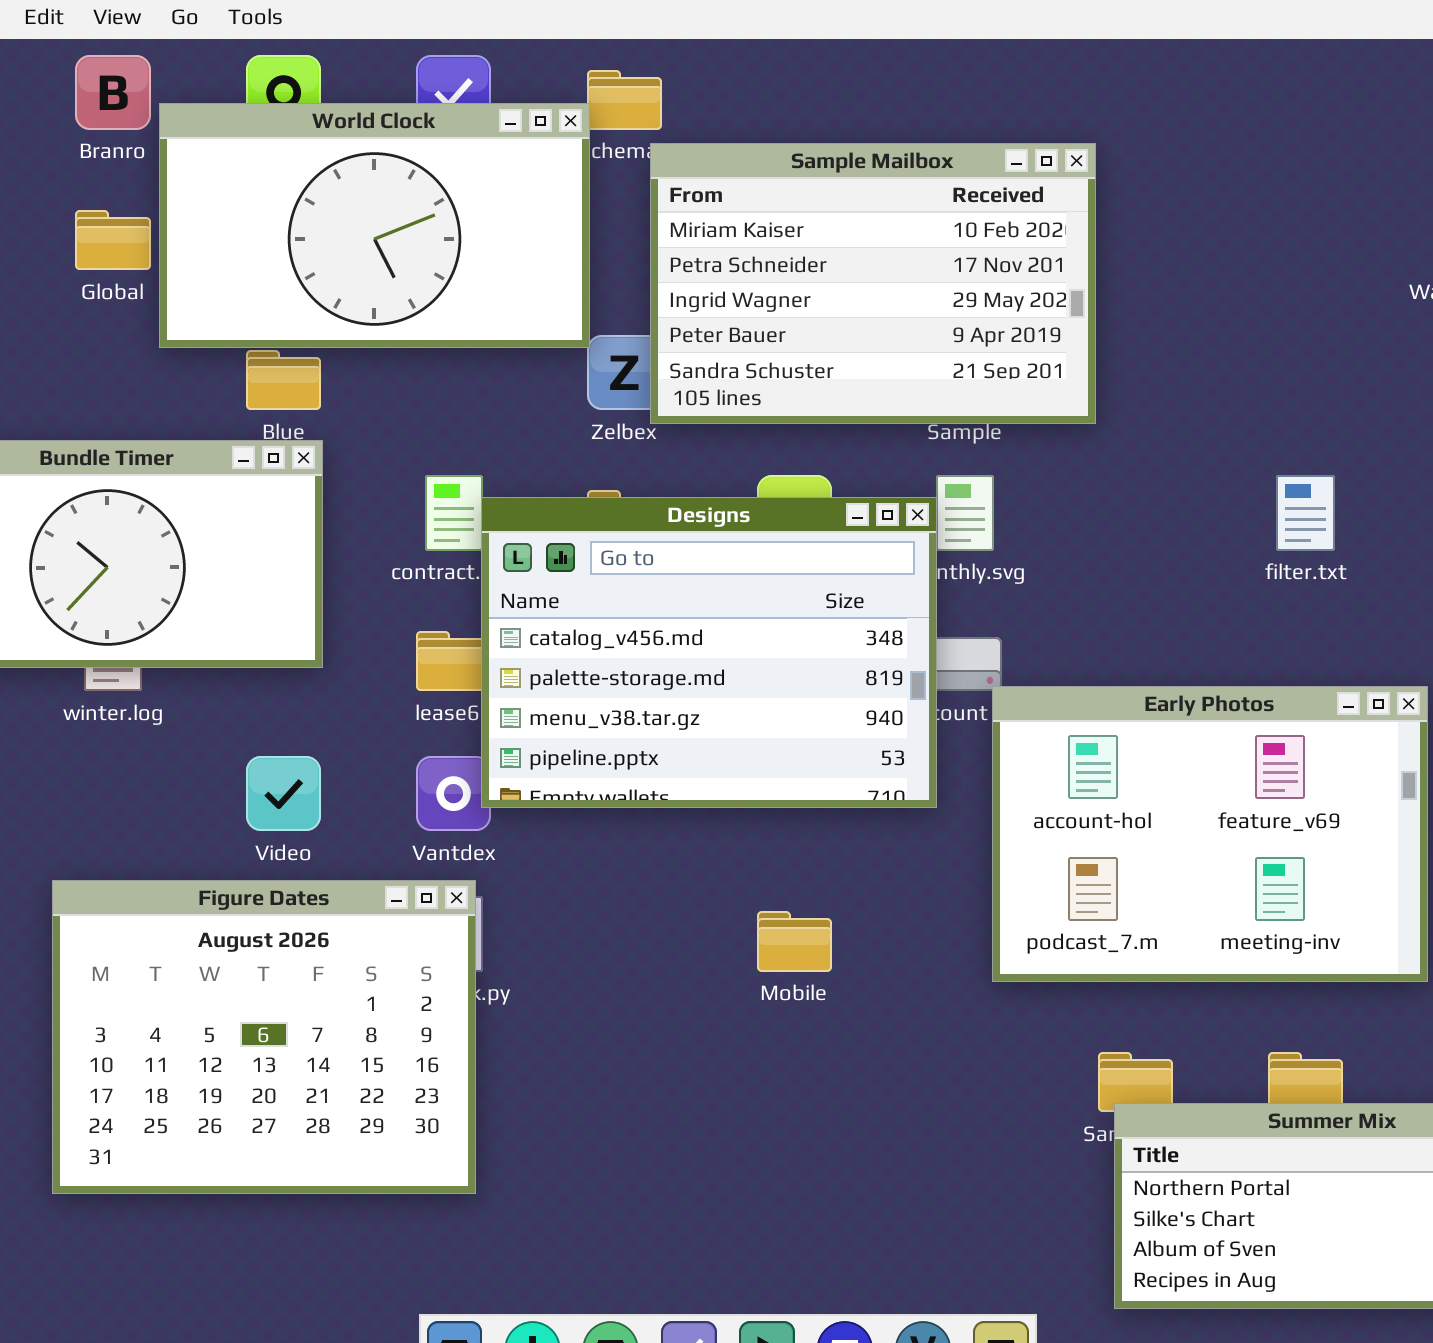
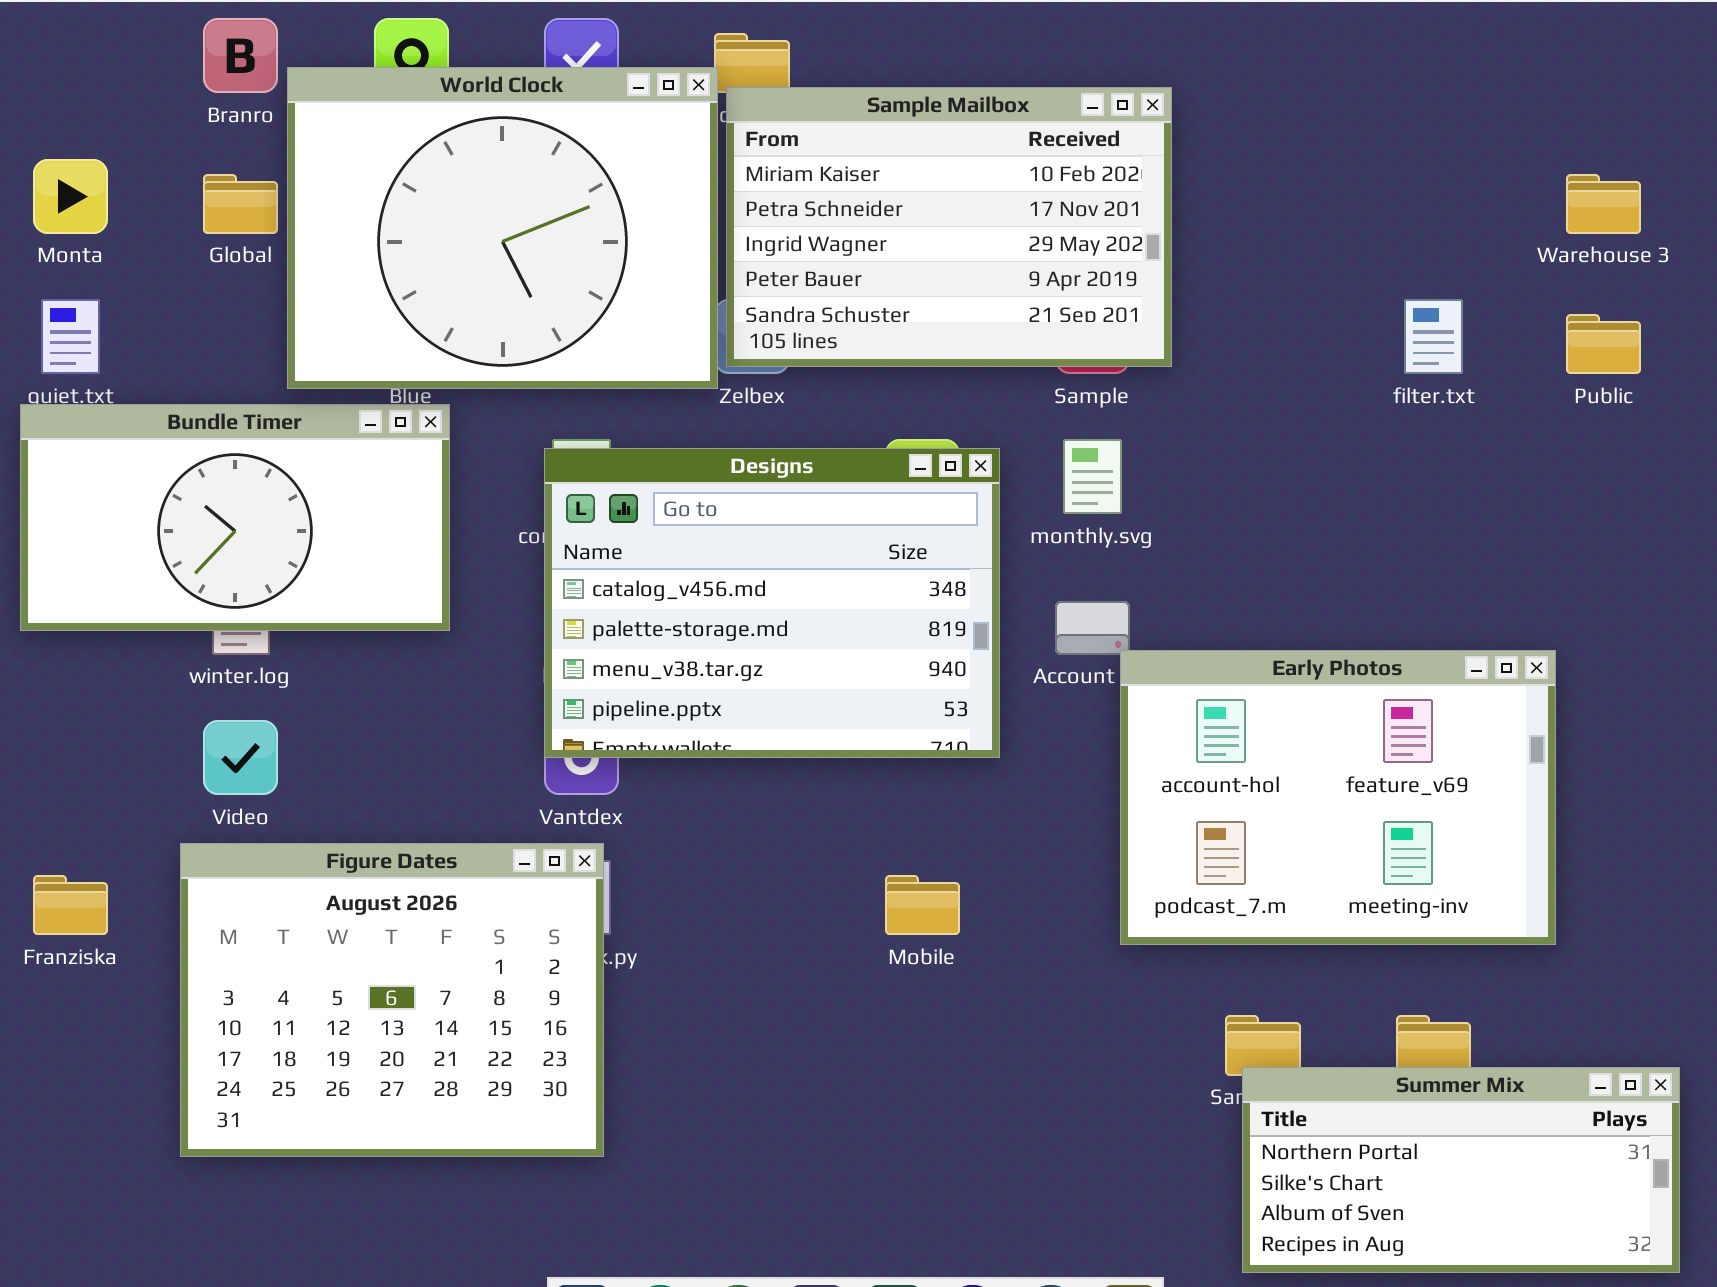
World Clock: [159,103,590,348] -> [287,67,718,389], resized
Sample Mailbox: [650,143,1096,424] -> [726,87,1172,367], moved
filter.txt: [1276,475,1335,551] -> [1404,299,1463,374], moved
Designs: [481,497,937,808] -> [544,448,1000,758], moved
Video: [246,756,321,831] -> [203,720,278,795], moved

